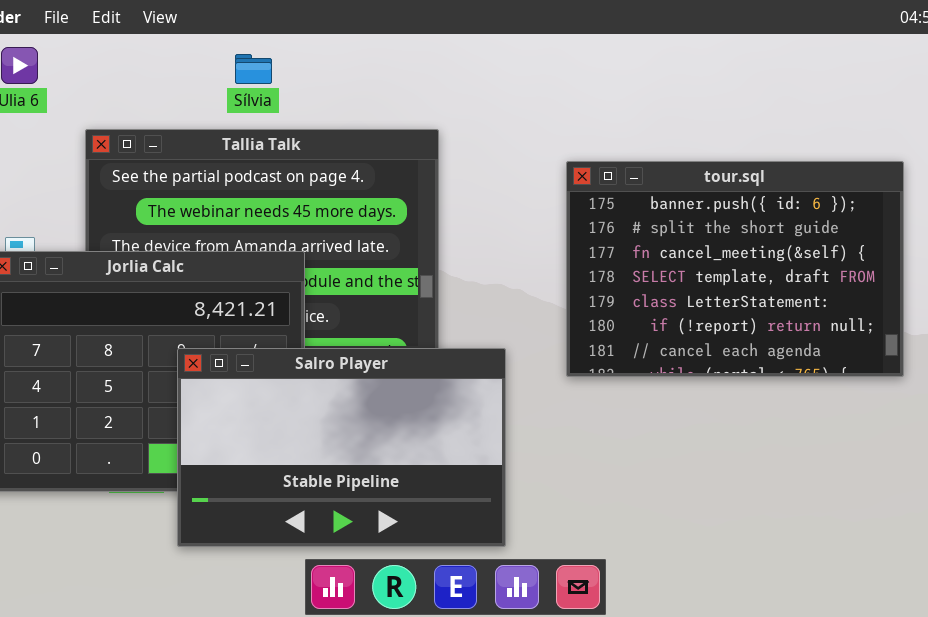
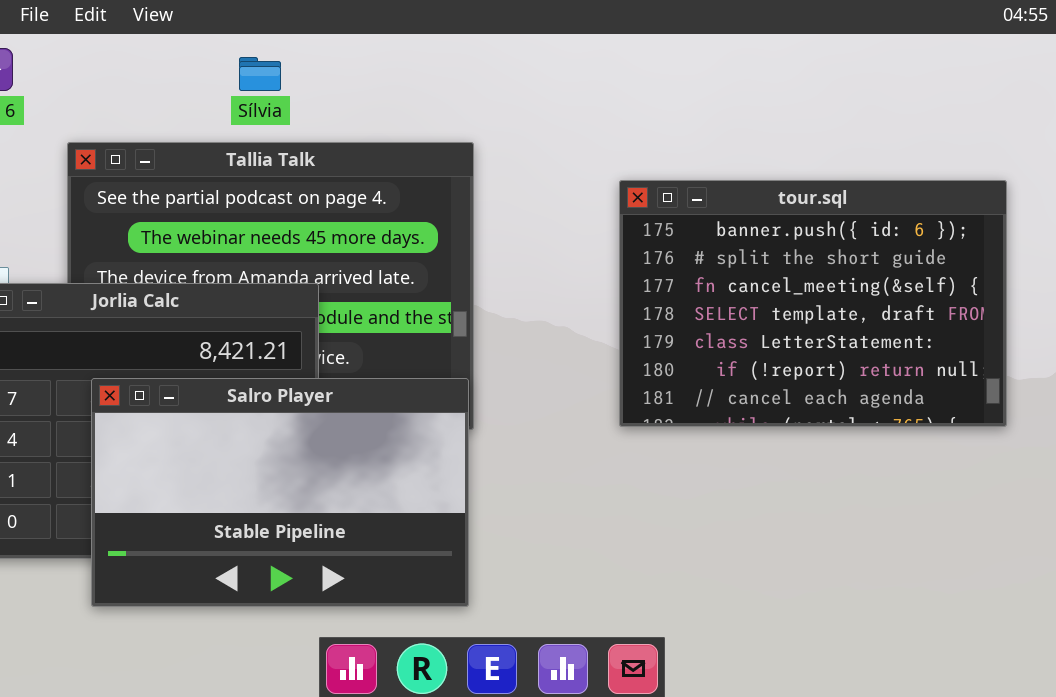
Salro Player: [177,348,506,547] -> [91,378,469,607], moved

